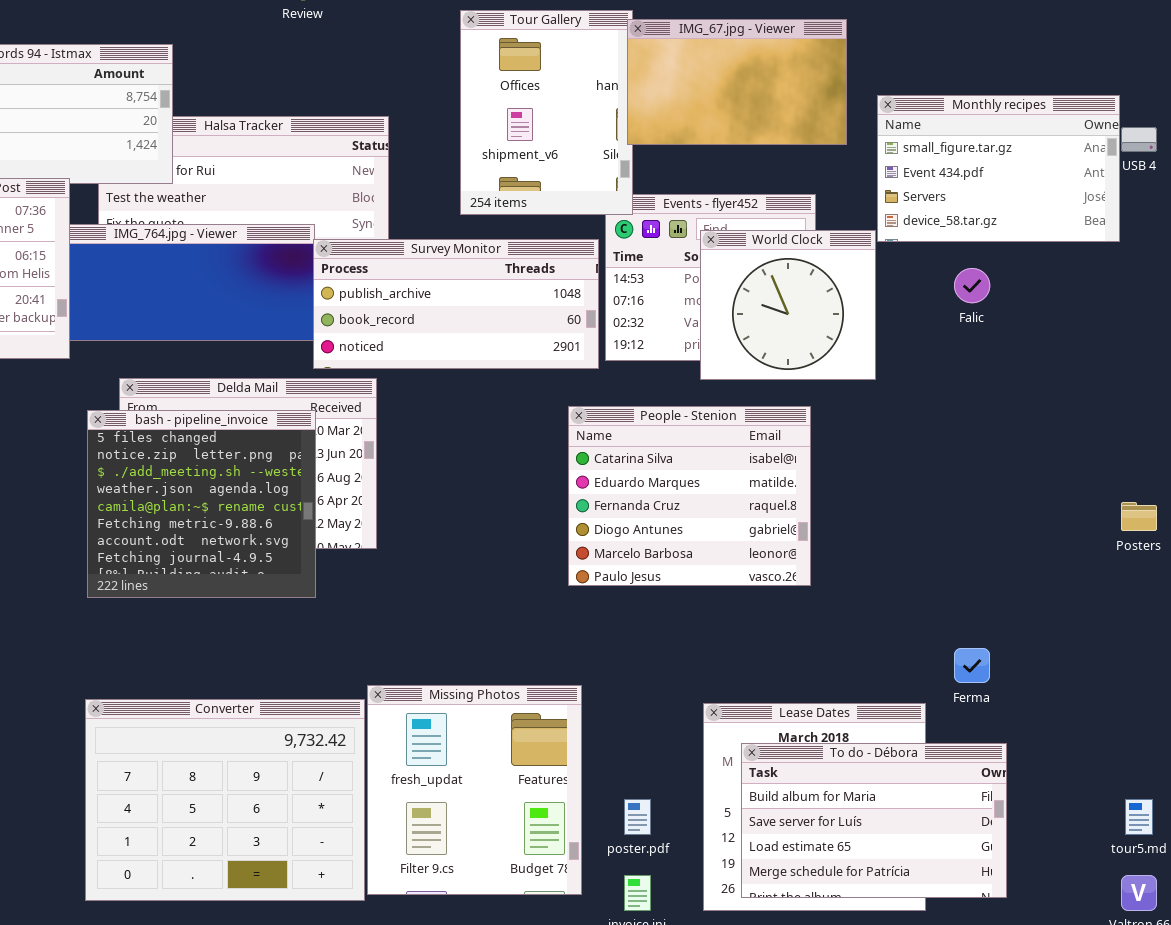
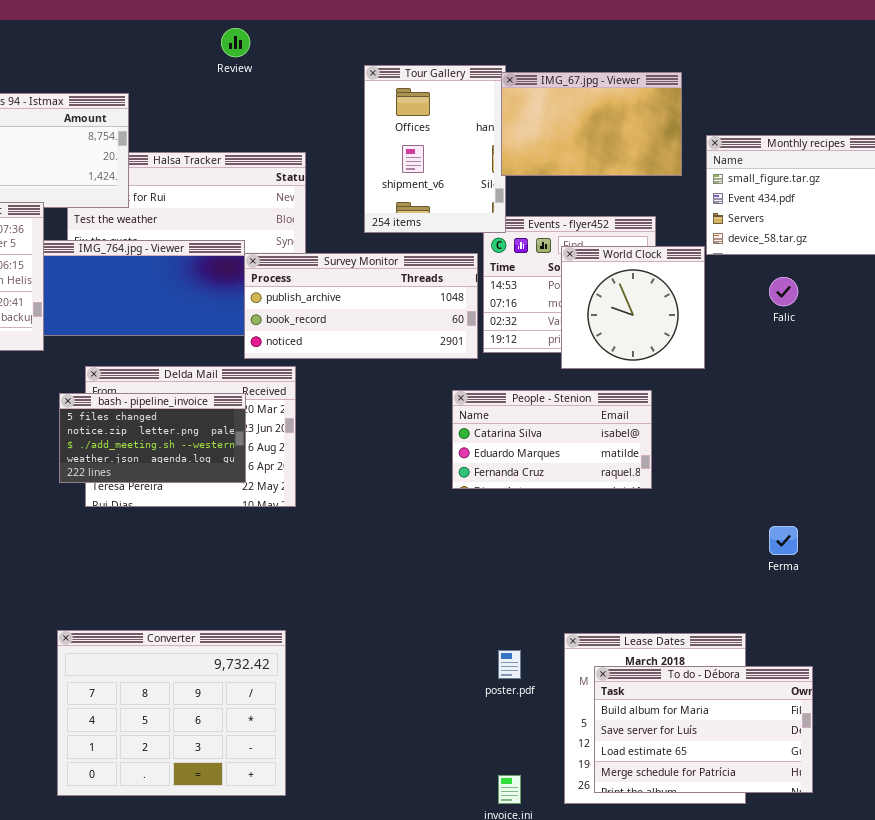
People - Stenion: [568,406,811,586] -> [452,390,652,489], resized
bash - pipeline_invoice: [87,410,316,598] -> [59,393,246,483], resized
Ferma: [954,648,990,683] -> [769,526,798,555], moved
Missing Photos: [367,685,582,895] -> none, closed
poster.pdf: [624,799,651,835] -> [498,650,521,679], moved

